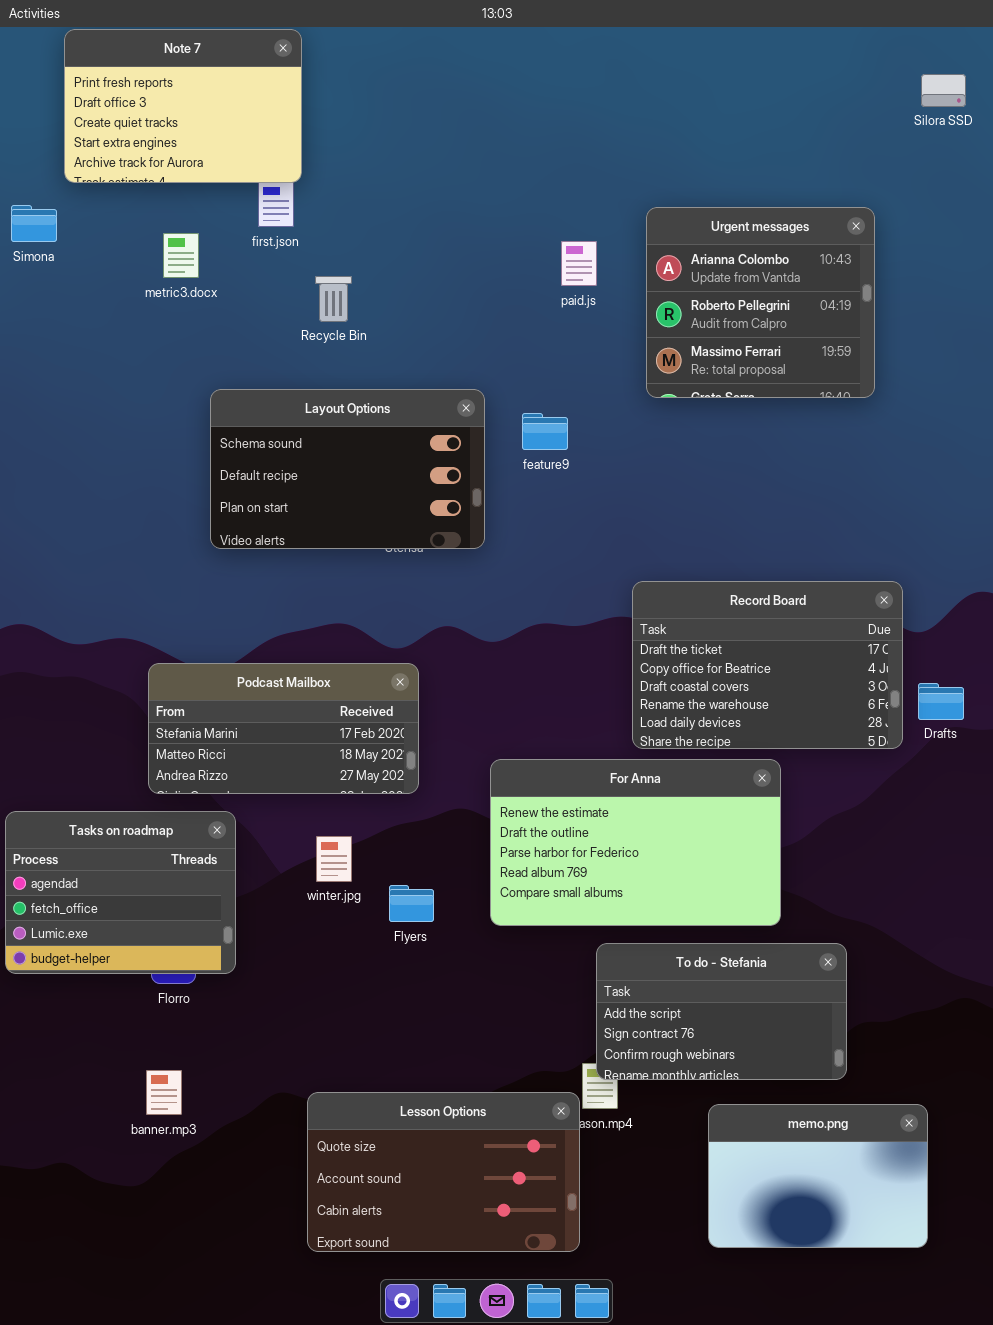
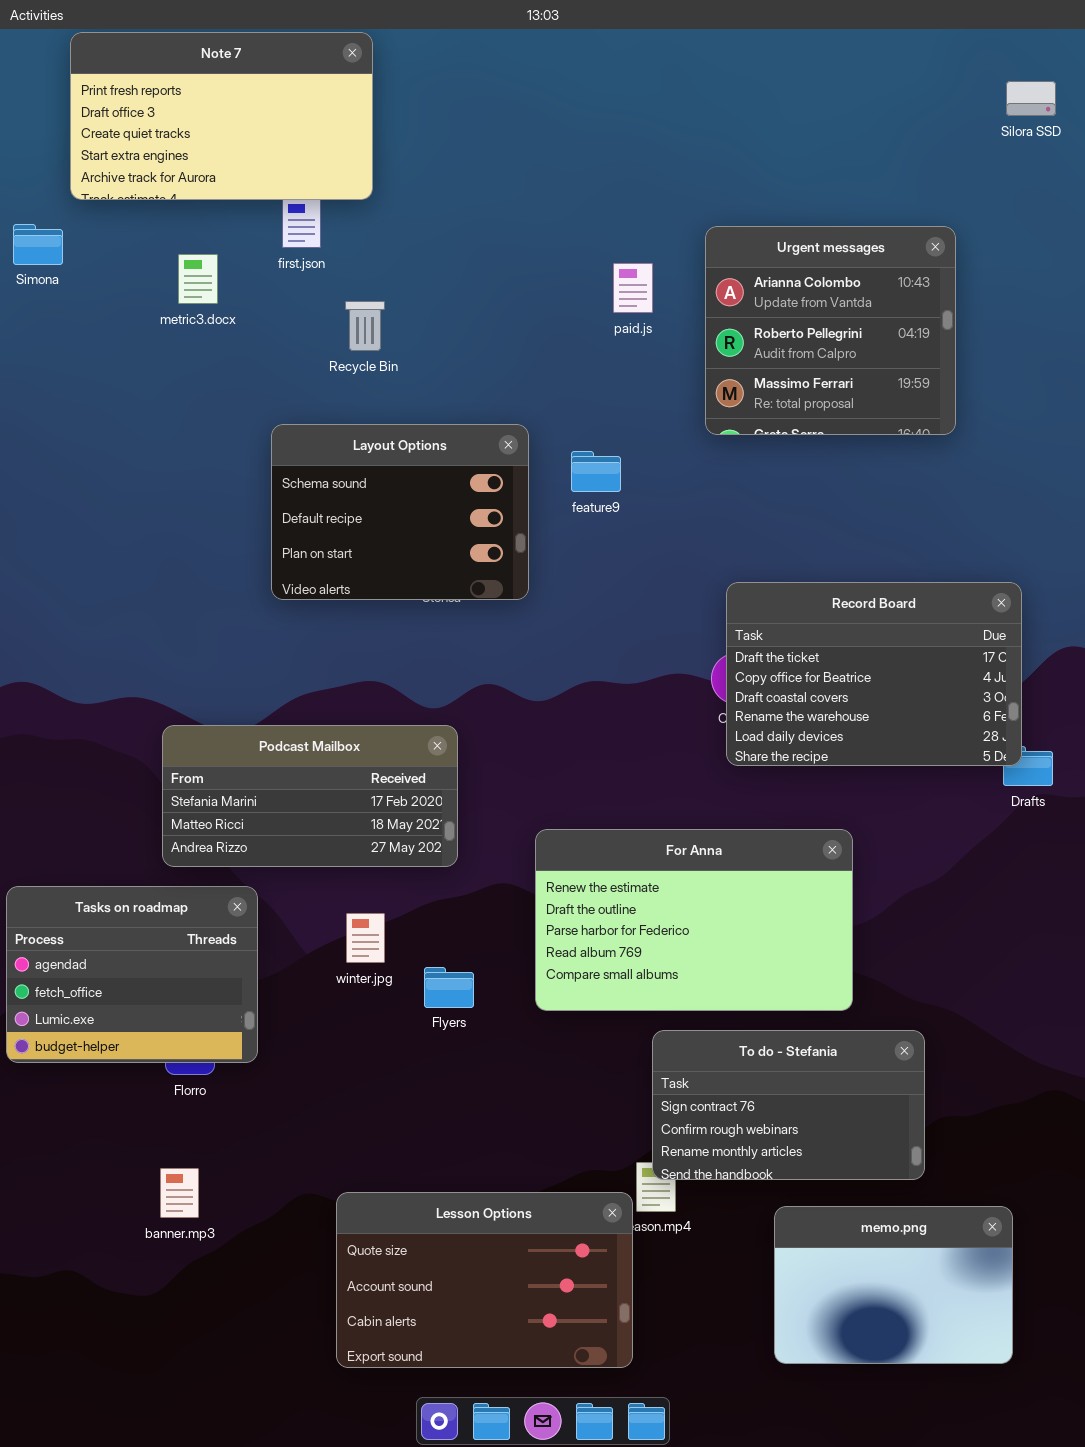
Note 7: [64,29,302,183] -> [70,32,373,200], resized
Layout Options: [210,389,485,549] -> [271,424,529,600], resized
Record Board: [632,581,903,749] -> [726,582,1022,766], moved
To do - Stefania: [596,943,847,1080] -> [652,1030,925,1180], scrolled down 1 row

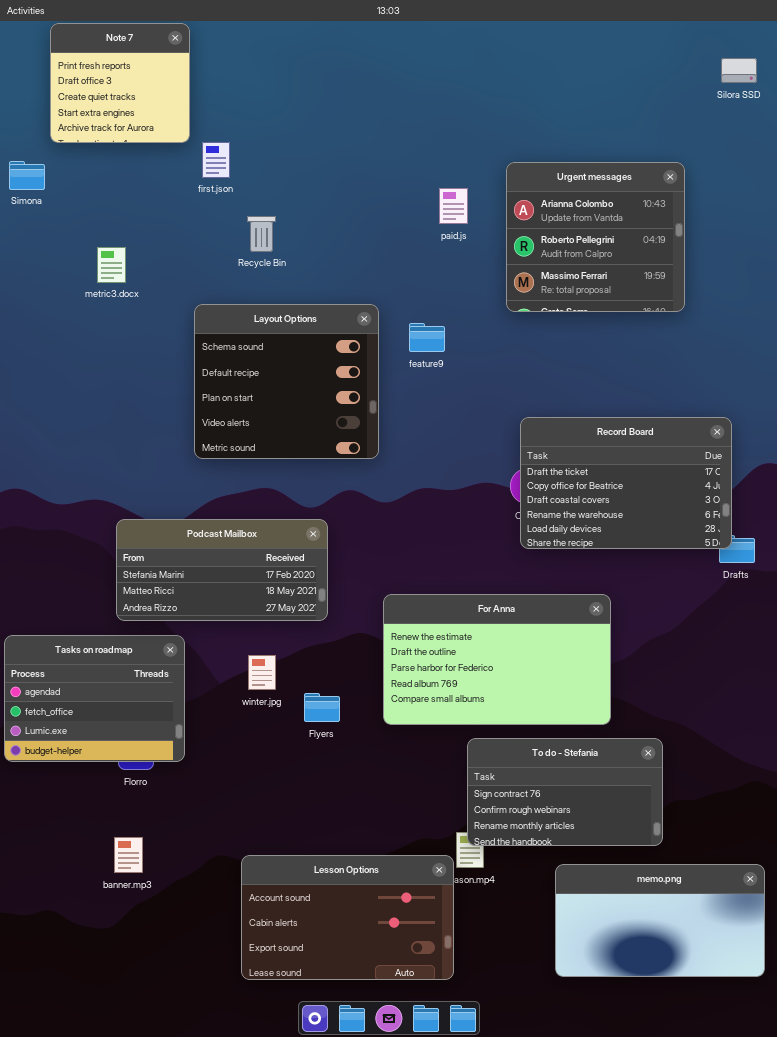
Note 7: [70,32,373,200] -> [50,23,190,143], resized
metric3.docx: [178,254,218,304] -> [97,247,126,283], moved
Layout Options: [271,424,529,600] -> [194,304,379,459], resized
Lesson Options: [336,1192,633,1368] -> [241,855,454,980], scrolled down 1 row
memo.png: [774,1206,1013,1364] -> [555,864,765,977], resized

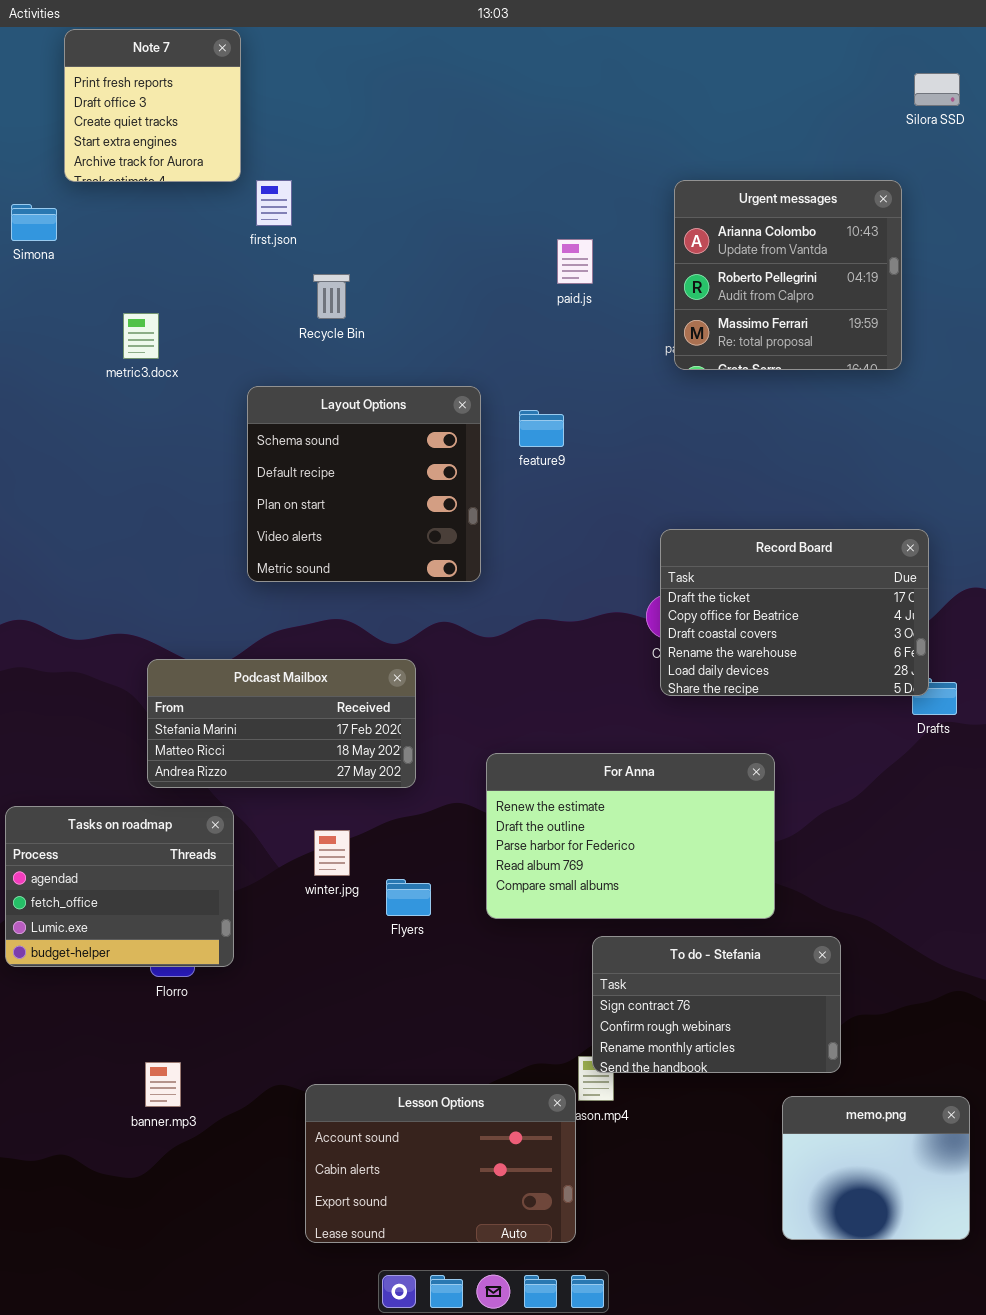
Urgent messages: [506,162,685,312] -> [674,180,902,370], moved
memo.png: [555,864,765,977] -> [782,1096,970,1240], resized

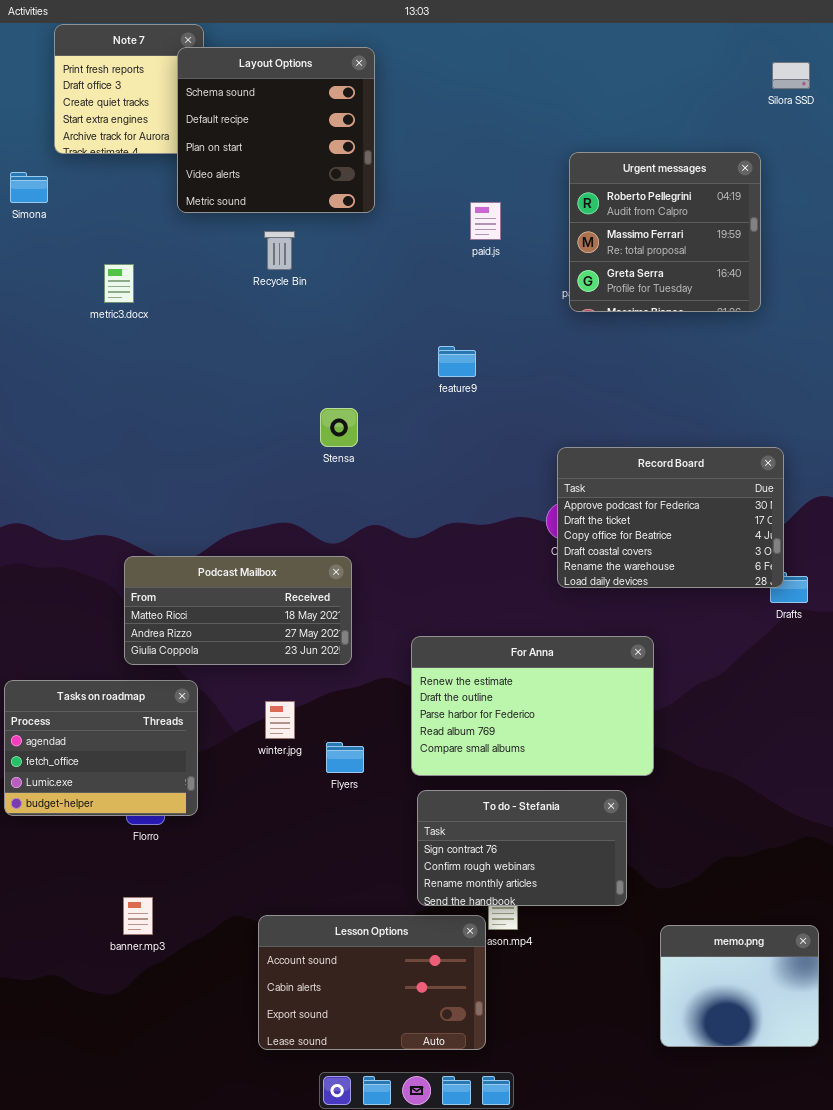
Urgent messages: [674,180,902,370] -> [569,152,761,312], scrolled down 1 row
Layout Options: [247,386,481,582] -> [177,47,375,213], moved
Record Board: [660,529,929,696] -> [557,447,784,588], scrolled up 1 row
Podcast Mailbox: [147,659,416,788] -> [124,556,352,665], scrolled down 1 row
To do - Stefania: [592,936,841,1073] -> [417,790,627,906], moved

